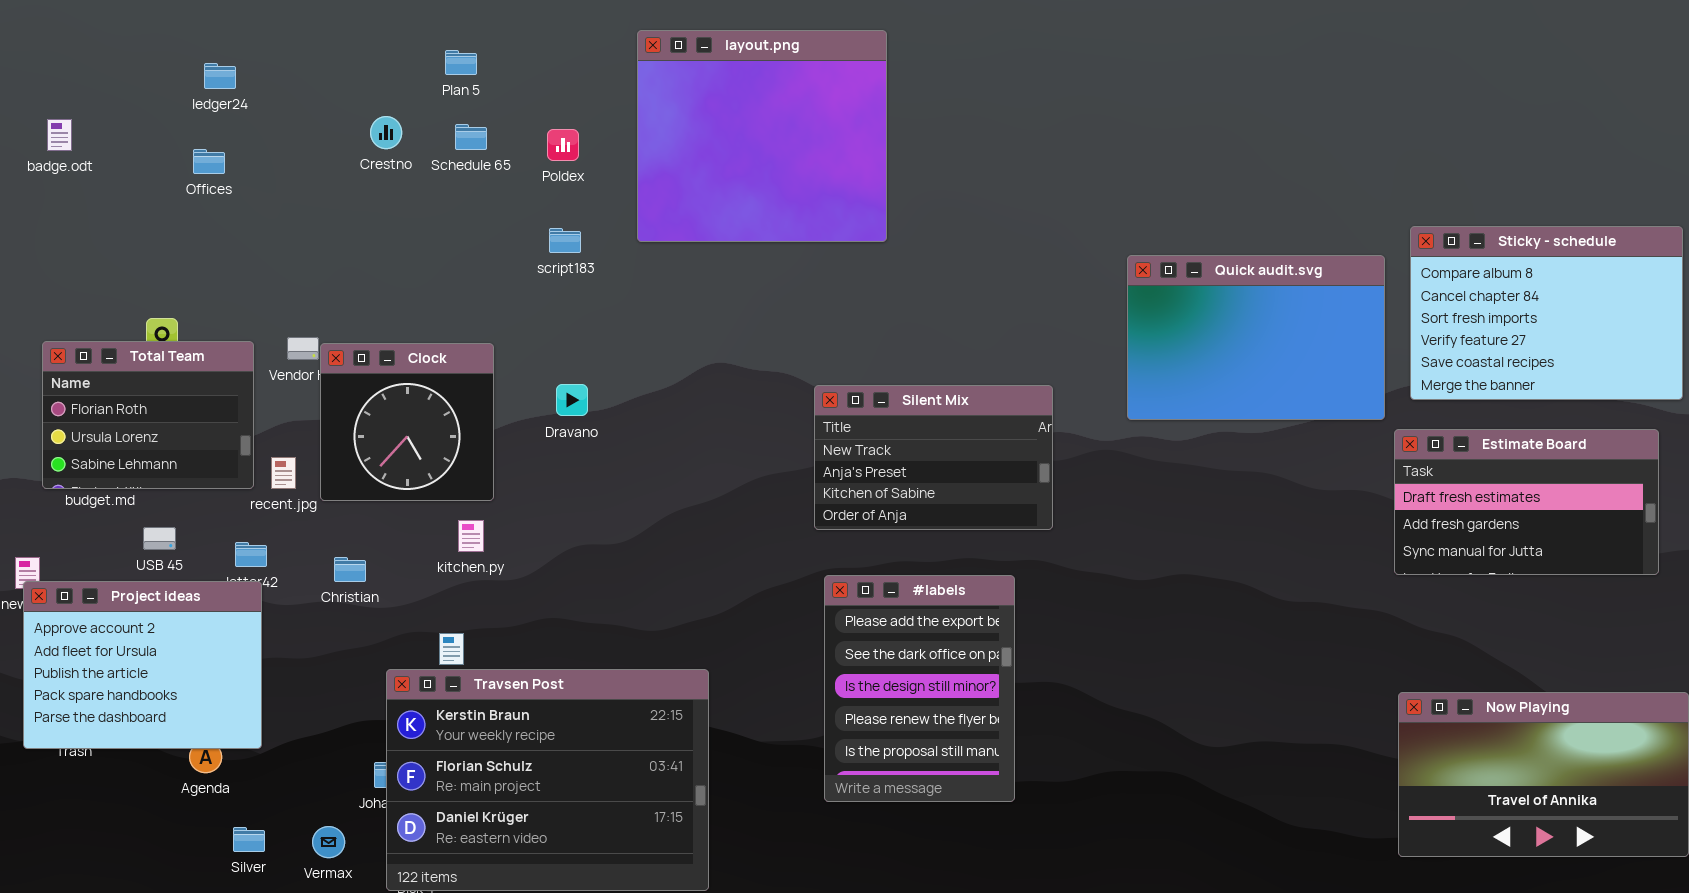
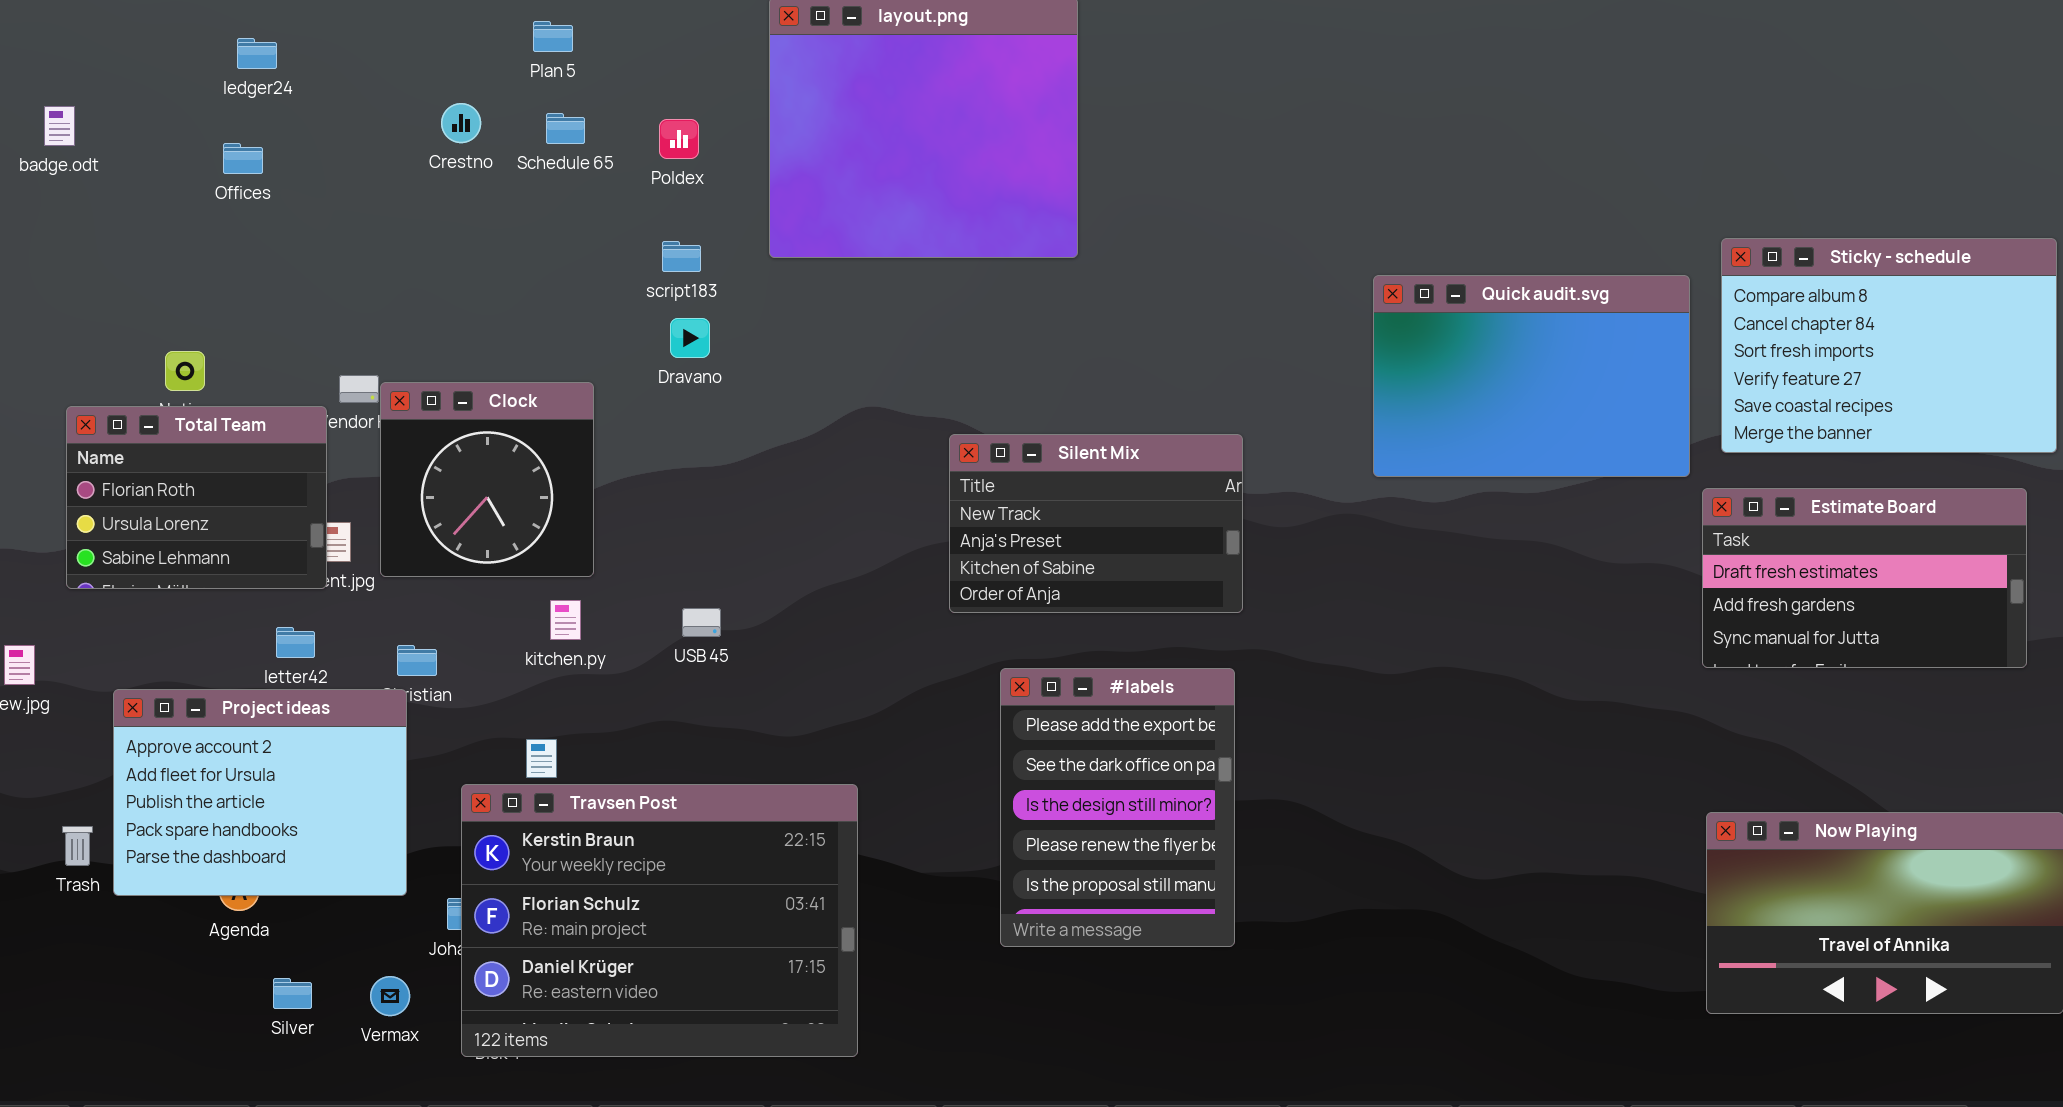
Total Team: [42,341,254,489] -> [66,406,327,589], moved
Dravano: [556,384,588,416] -> [670,318,710,358], moved
Silent Mix: [814,385,1053,530] -> [949,434,1243,613], moved
USB 45: [143,527,176,550] -> [682,608,721,637], moved
Project ideas: [23,581,262,749] -> [113,689,407,896], moved

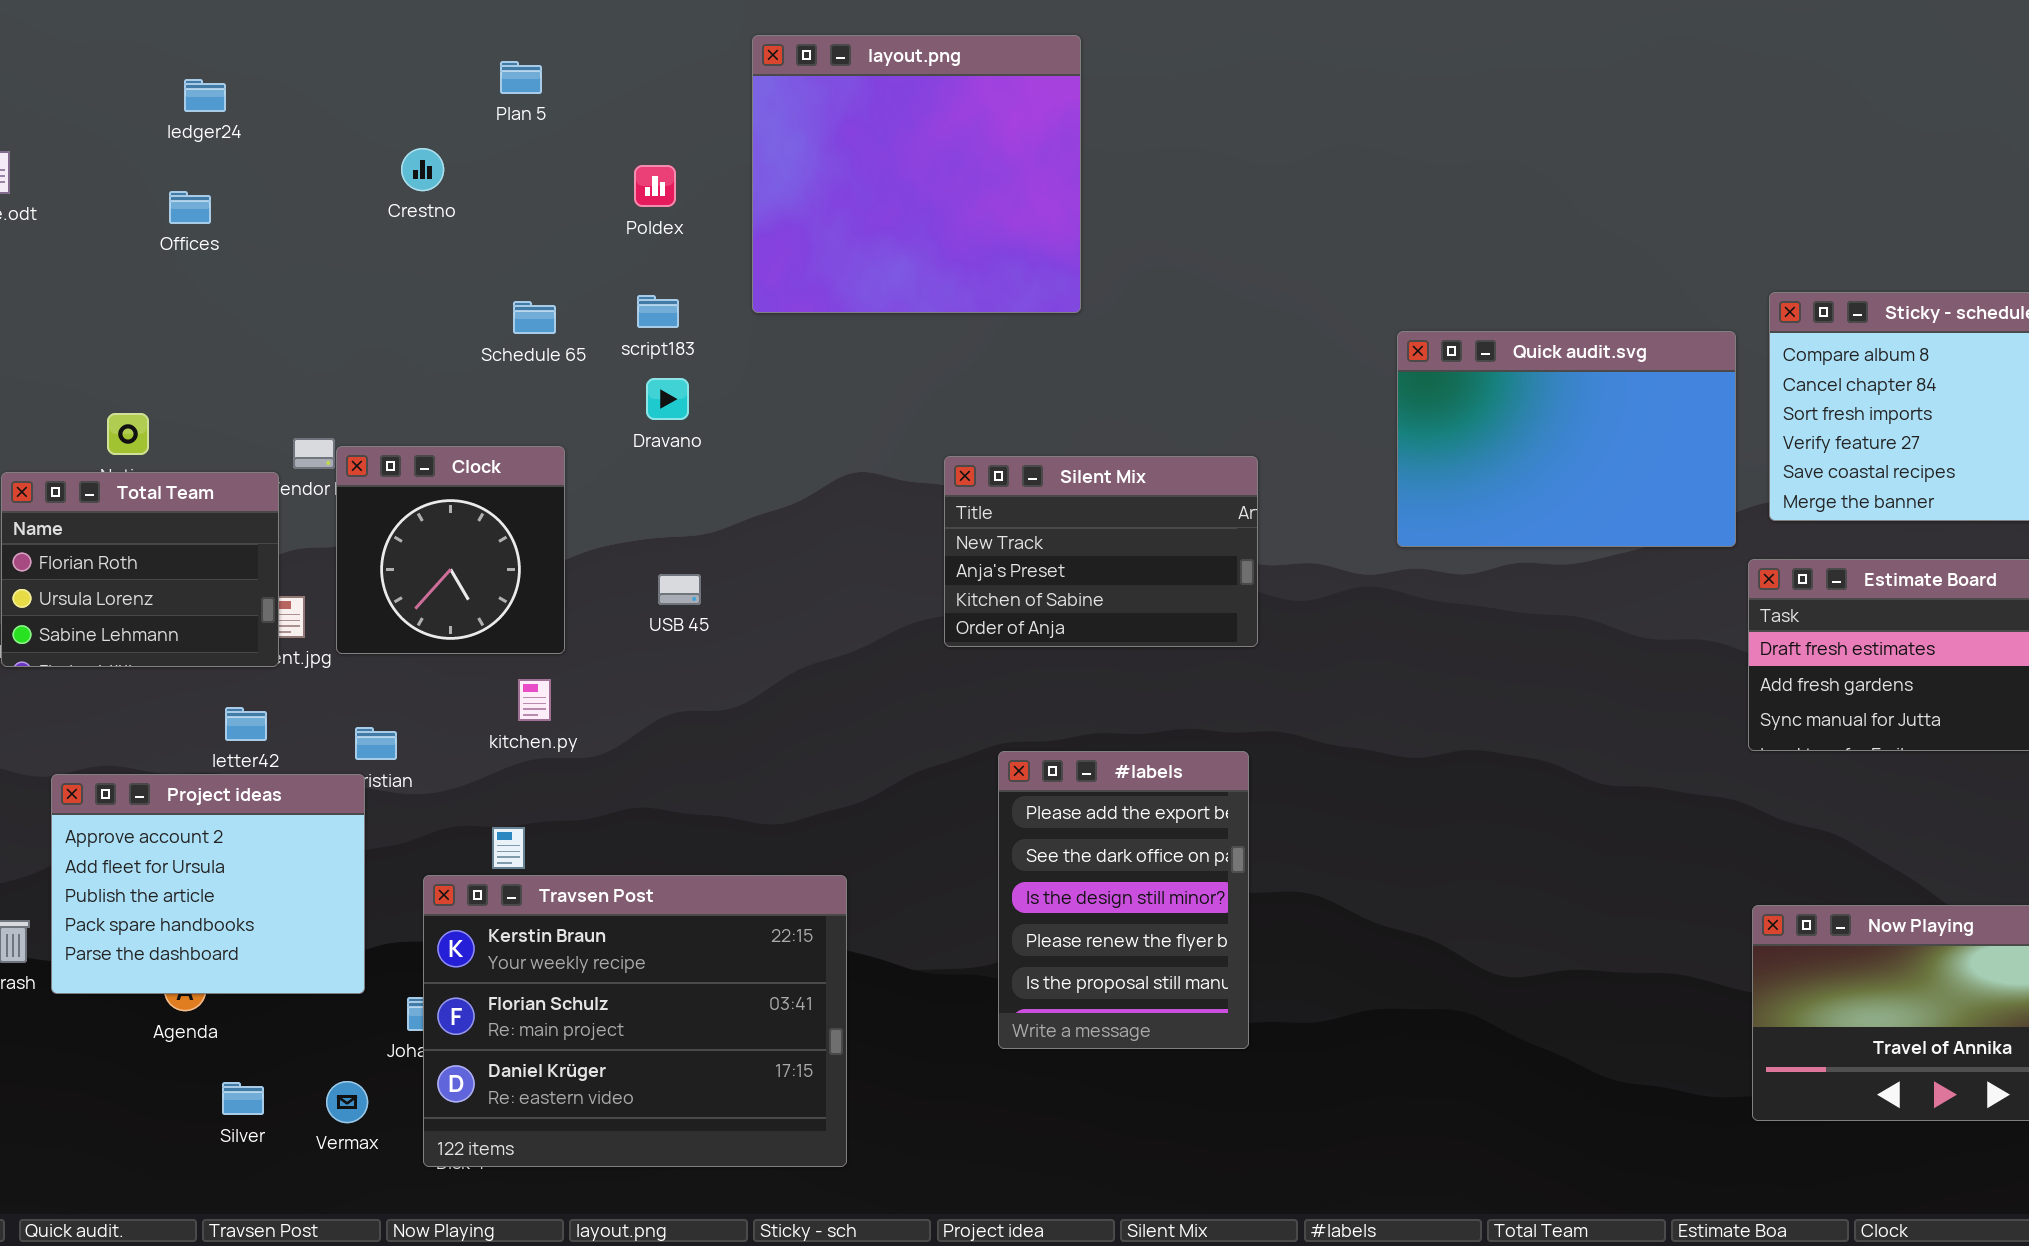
Schedule 65: [546,113,585,144] -> [513,301,556,334], moved
Silent Mix: [949,434,1243,613] -> [944,456,1258,647], moved
USB 45: [682,608,721,637] -> [658,574,701,605], moved

